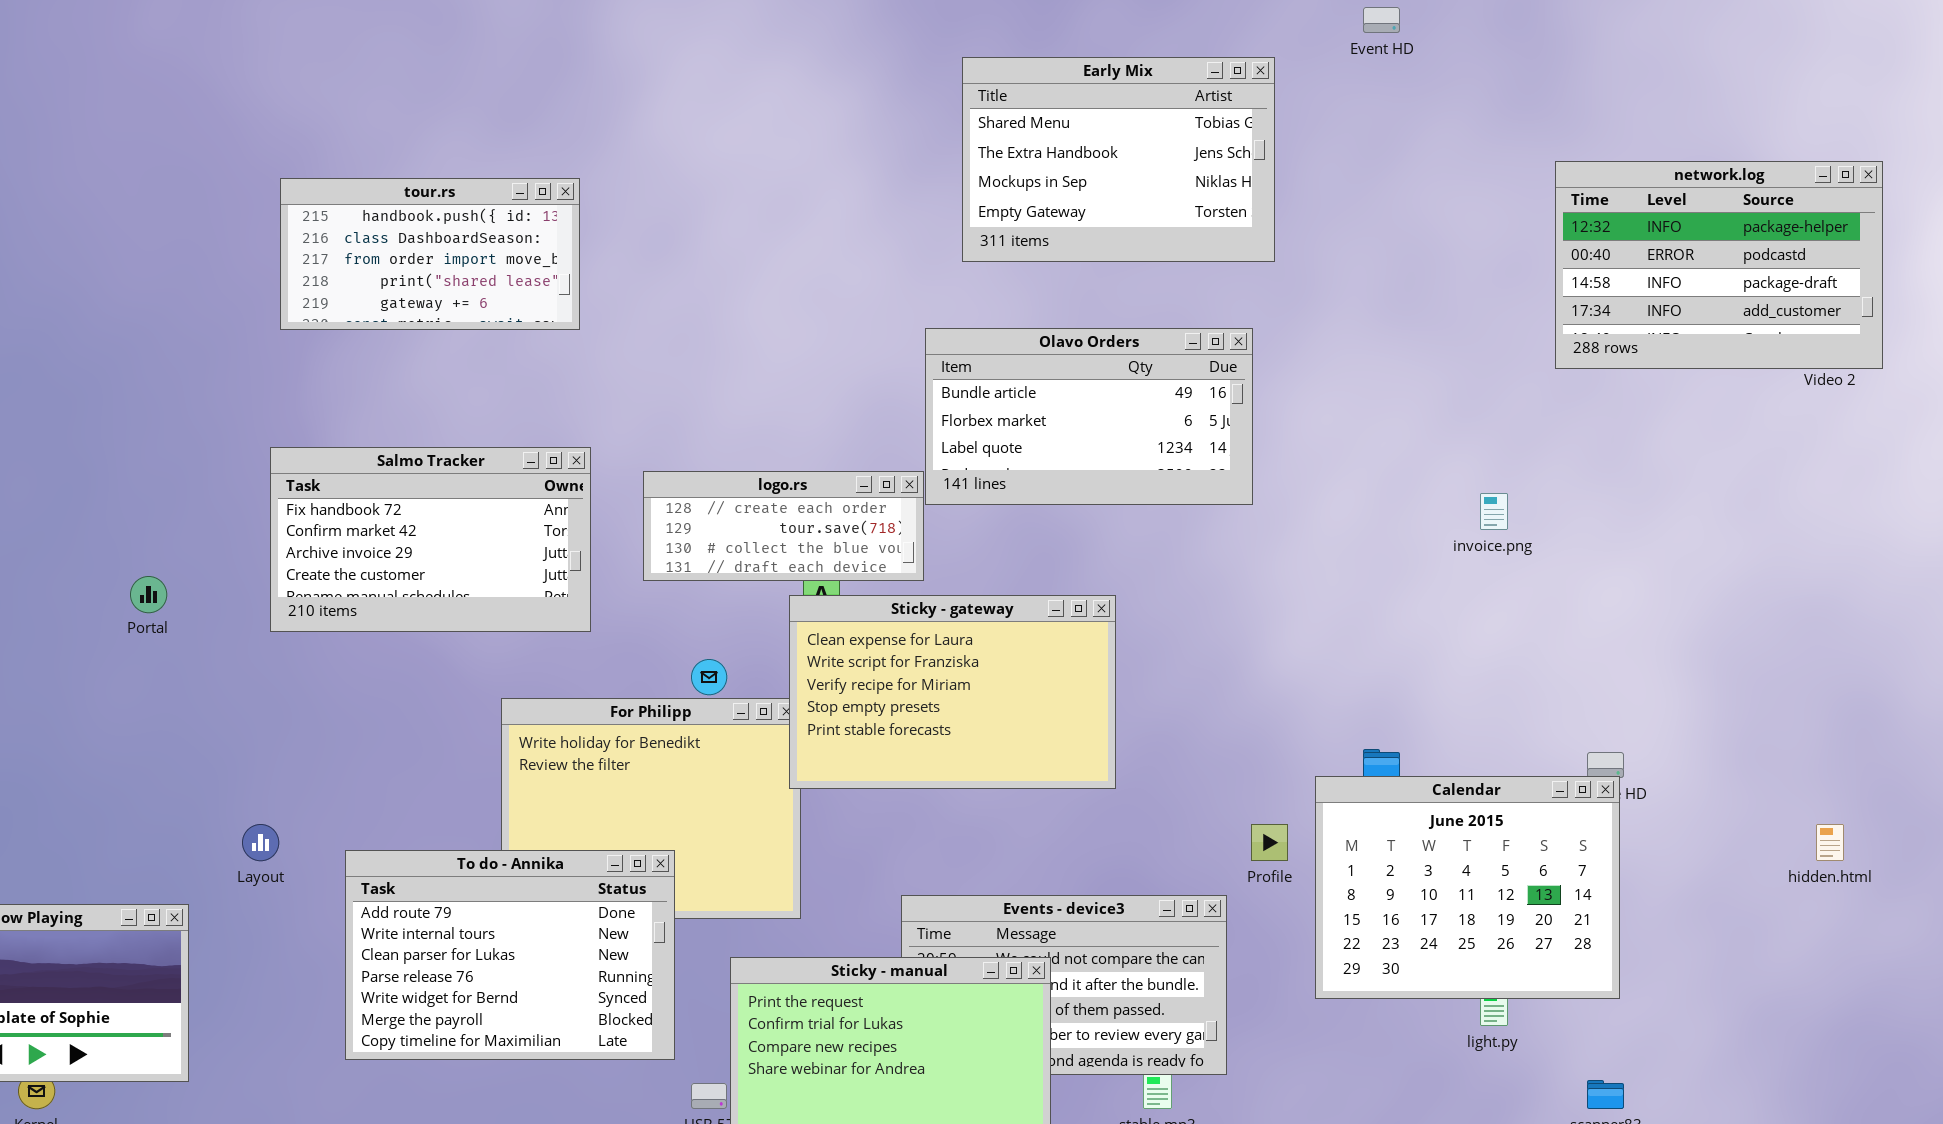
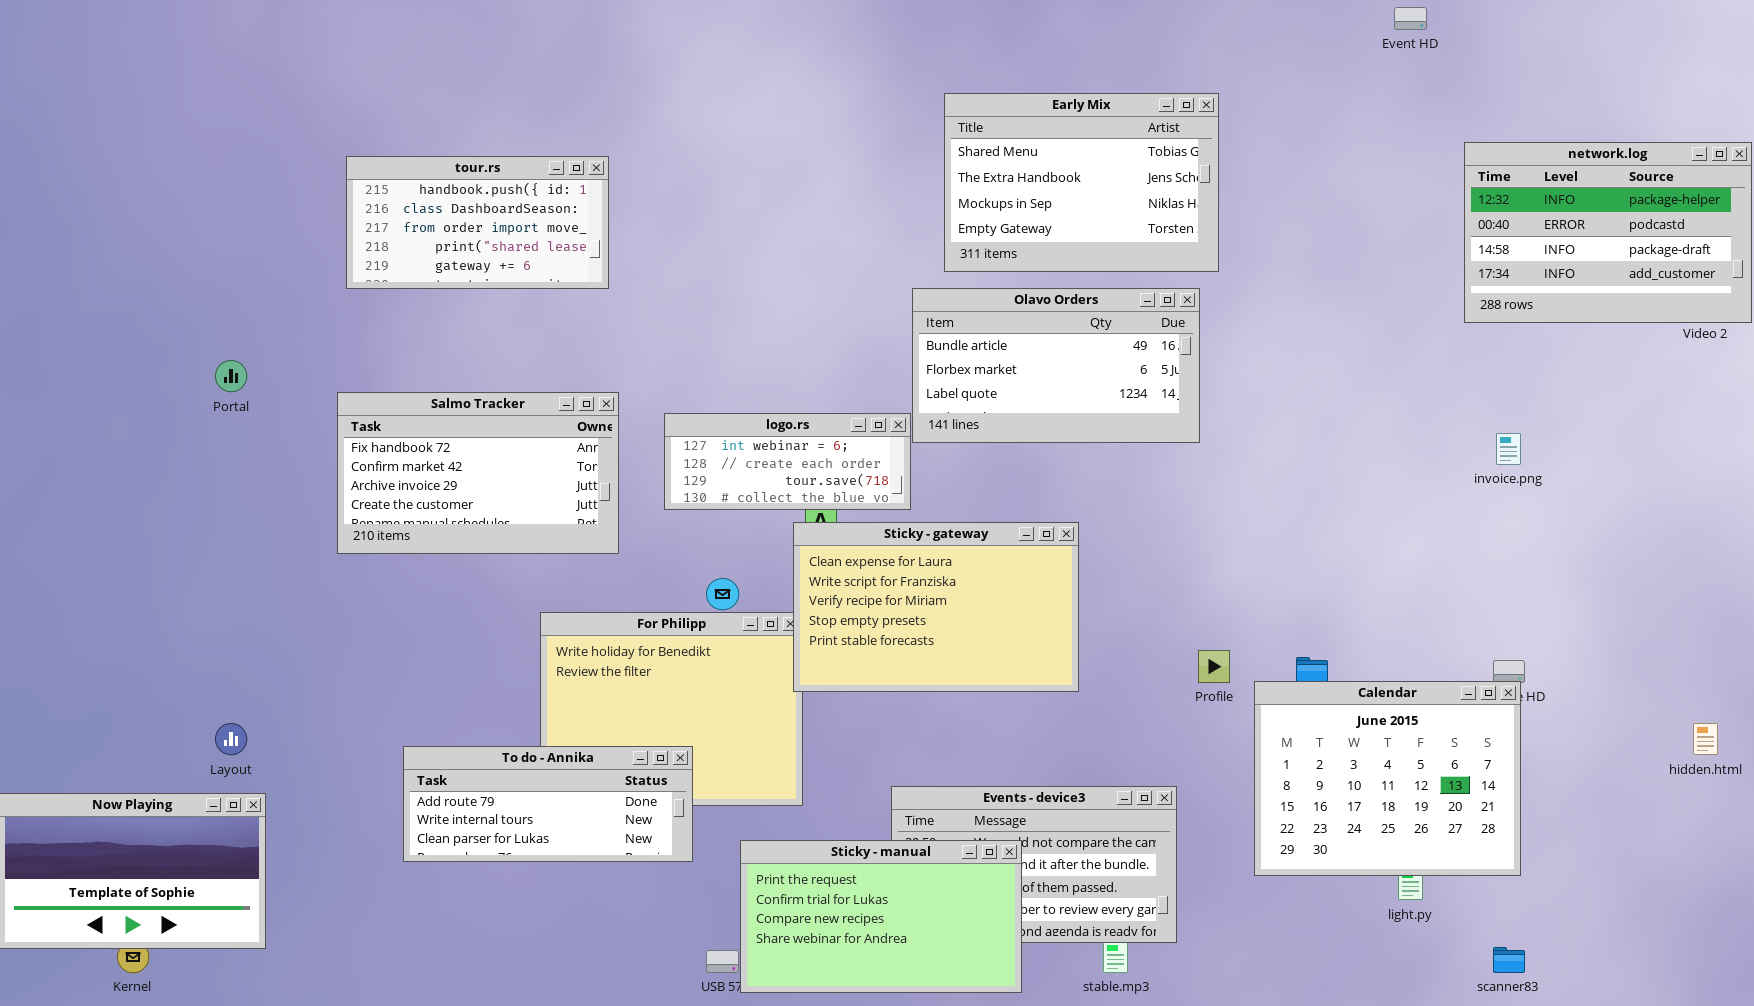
Event HD: [1363,7,1400,33] -> [1394,7,1427,30], moved
Early Mix: [962,57,1275,262] -> [944,93,1219,272], moved
logo.rs: [643,471,924,581] -> [664,413,911,510], scrolled up 1 row
invoice.png: [1480,493,1508,530] -> [1496,433,1521,465], moved
Portal: [130,576,167,613] -> [215,360,247,392], moved
Layout: [242,824,279,861] -> [215,723,247,755], moved
Profile: [1251,824,1288,861] -> [1198,650,1230,683], moved
To do - Annika: [345,850,675,1060] -> [403,746,693,862], resized

